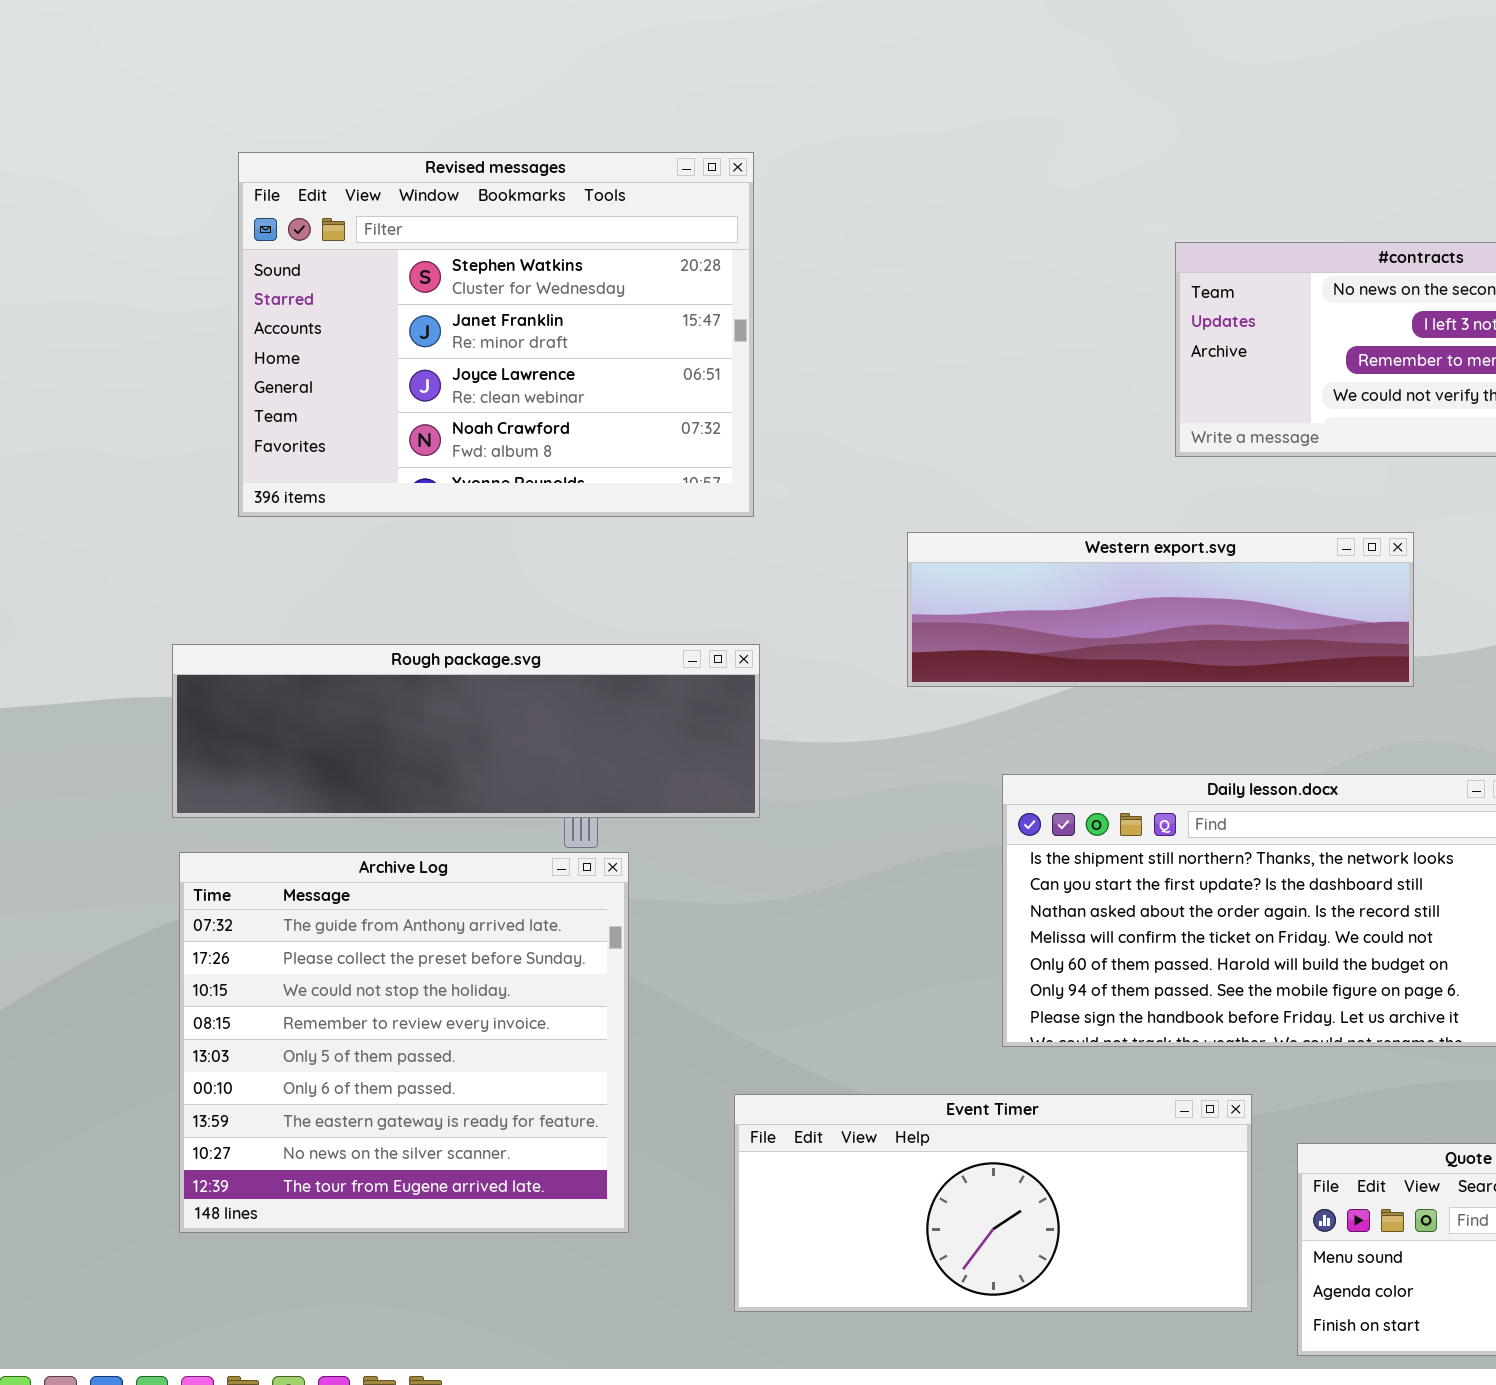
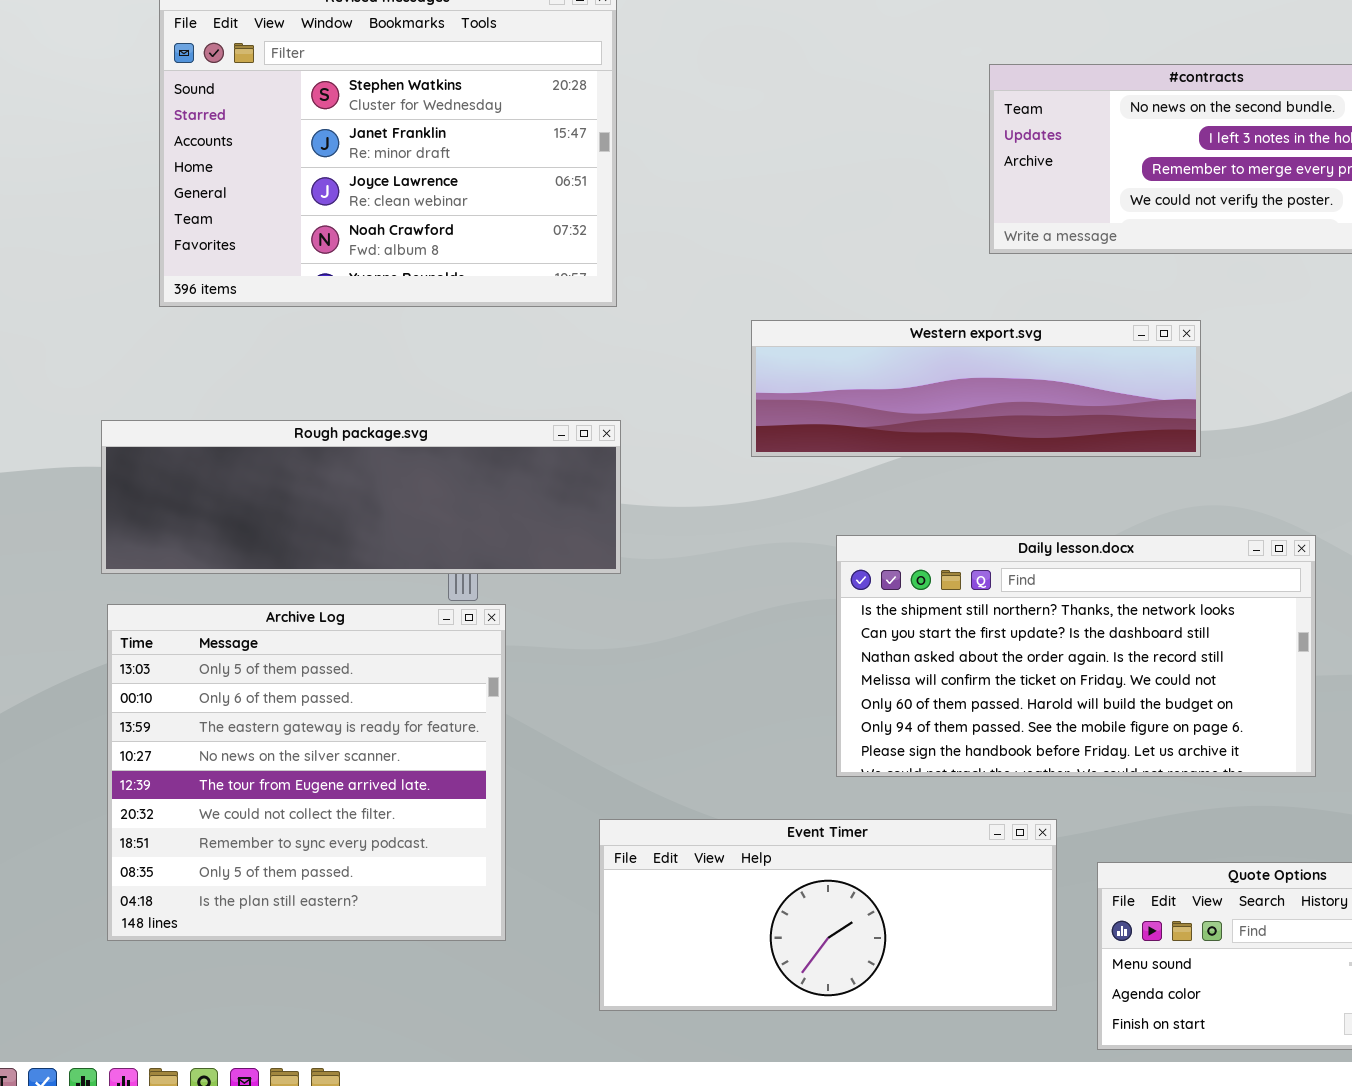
Archive Log: [179,852,629,1233] -> [107,604,506,941], scrolled down 4 rows

